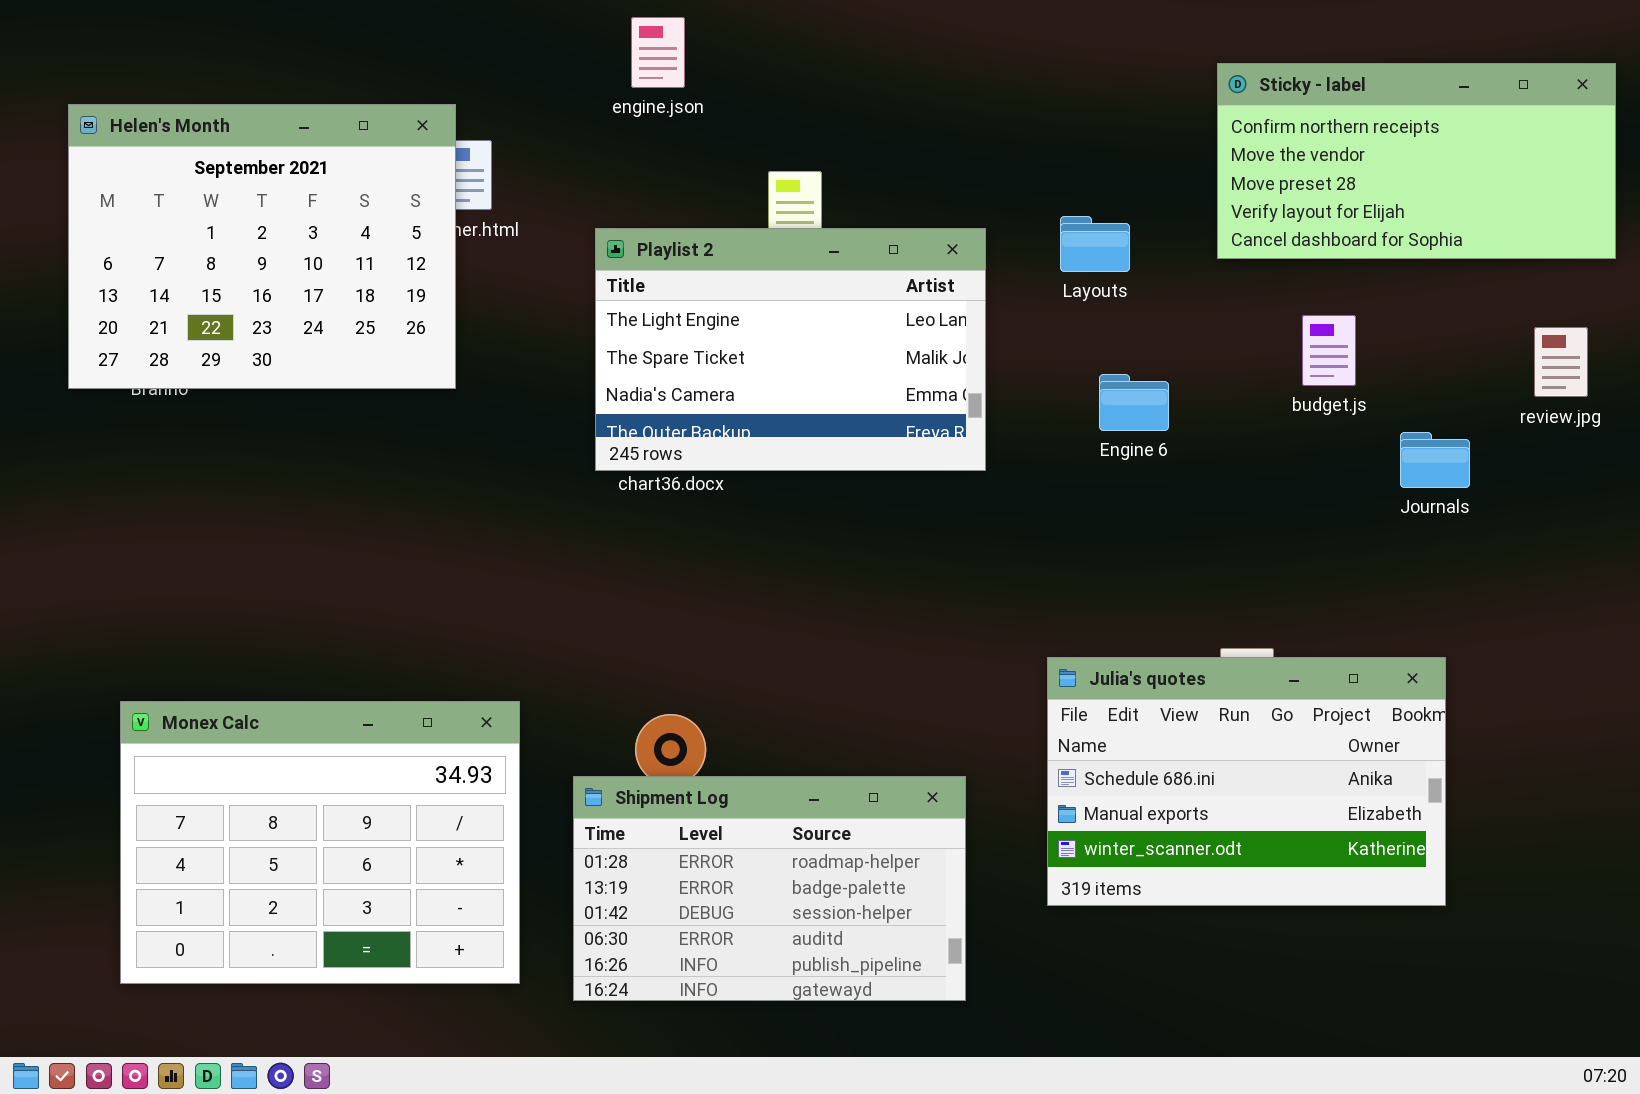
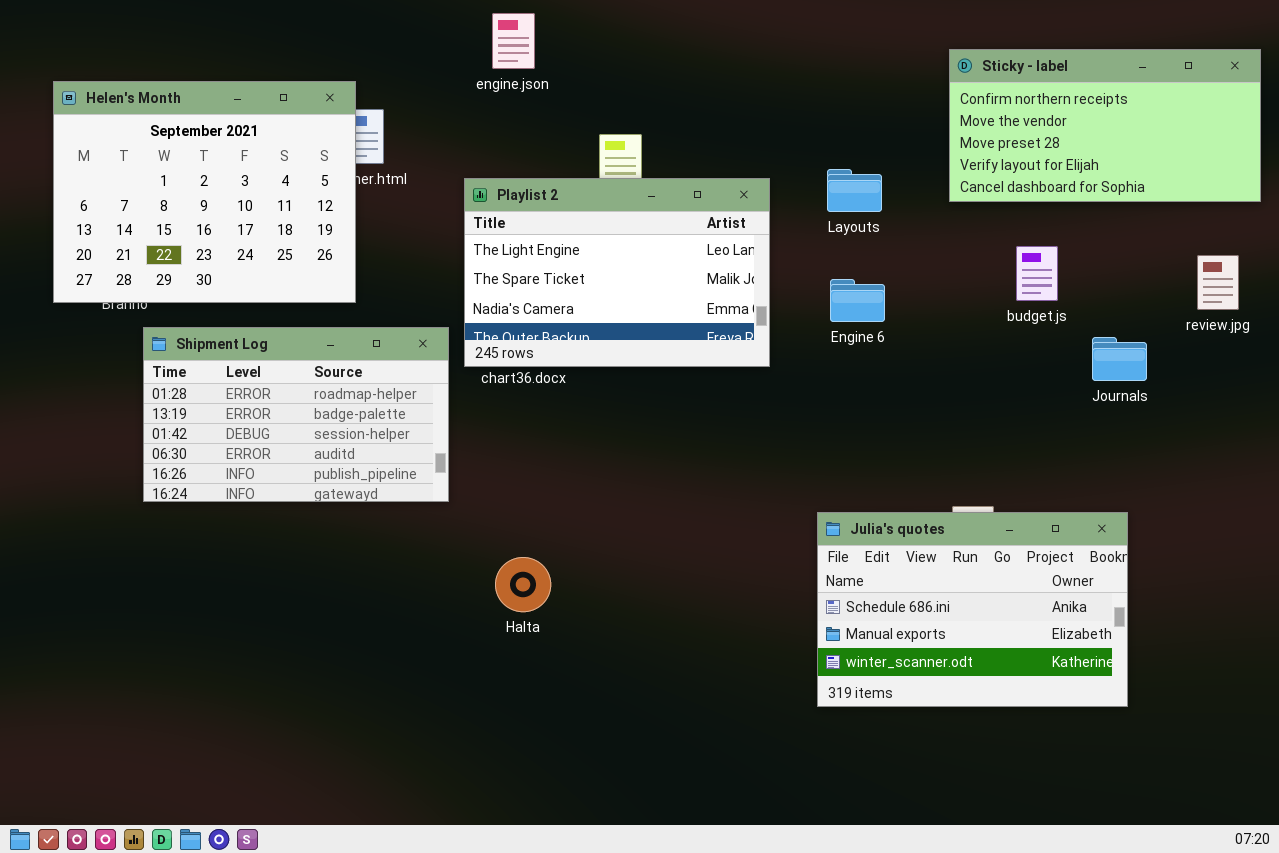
Engine 6: [1099,374,1169,431] -> [830,279,885,322], moved
Monex Calc: [120,701,520,984] -> none, closed
Shipment Log: [573,776,966,1001] -> [143,327,449,502], moved

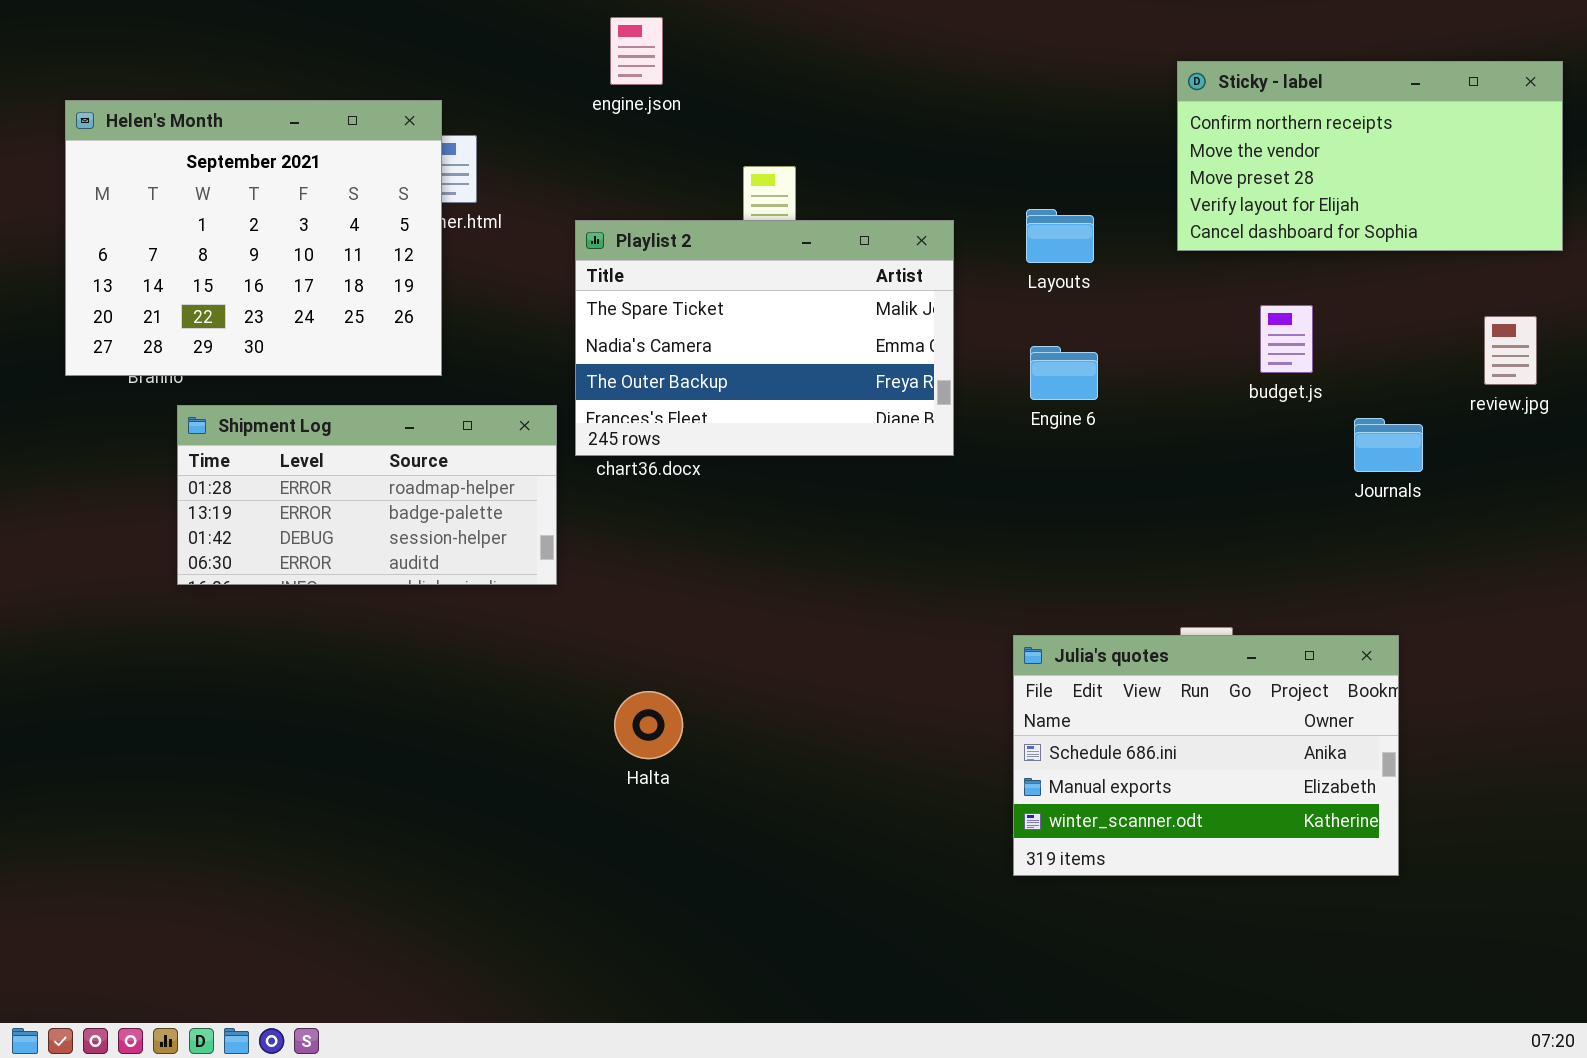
Playlist 2: [464,178,770,367] -> [575,220,954,456], scrolled down 1 row
Shipment Log: [143,327,449,502] -> [177,405,557,585], resized

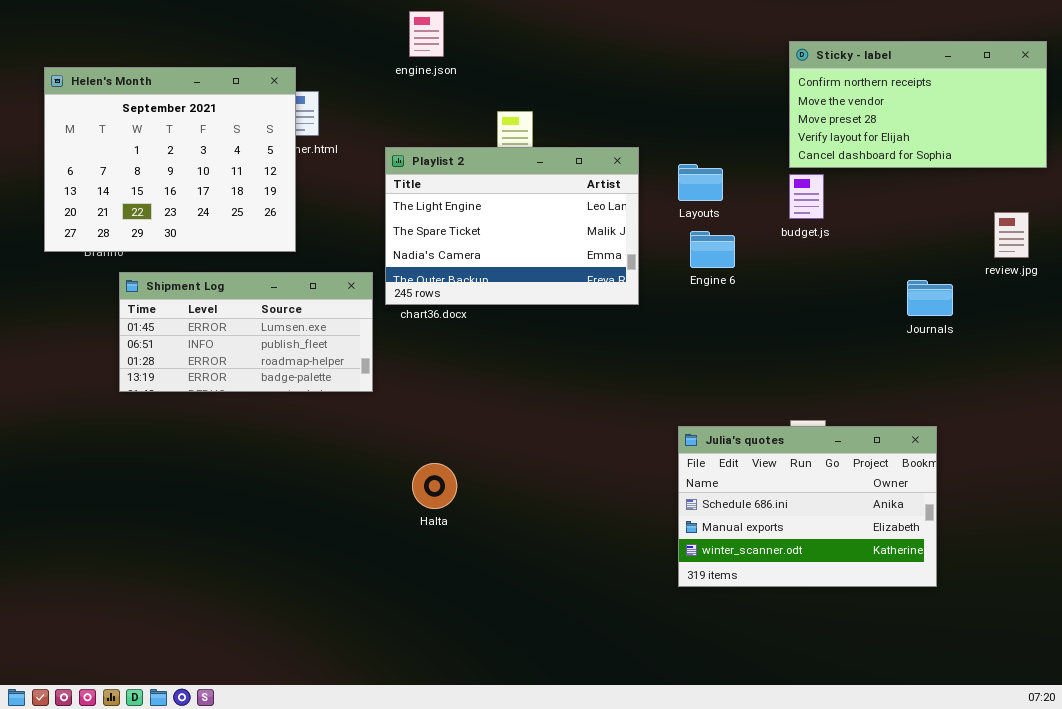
Layouts: [1026,209,1094,263] -> [678,164,723,201], moved
Playlist 2: [575,220,954,456] -> [385,147,639,305], scrolled up 1 row
budget.js: [1260,305,1313,373] -> [789,174,824,219], moved
Shipment Log: [177,405,557,585] -> [119,272,373,392], scrolled up 2 rows

